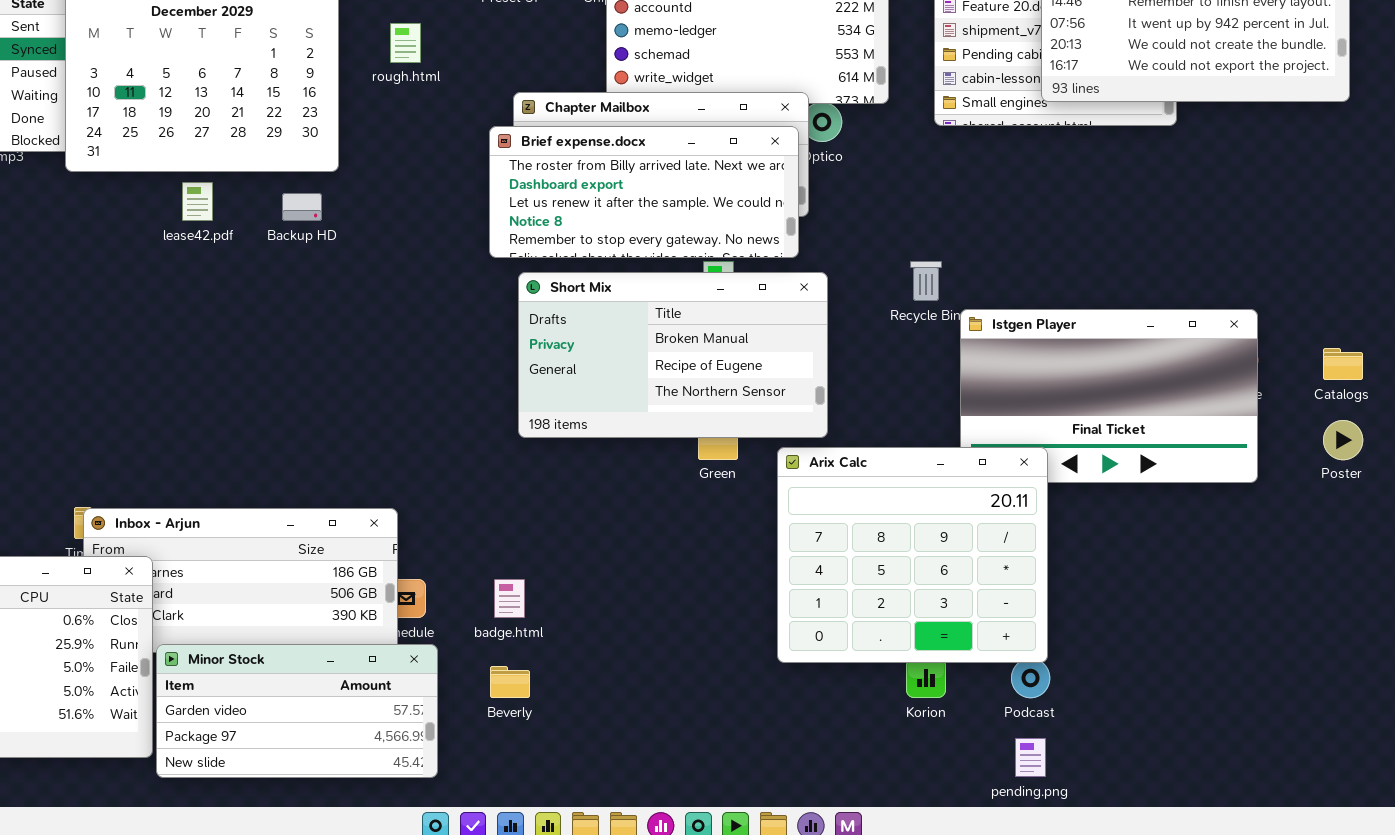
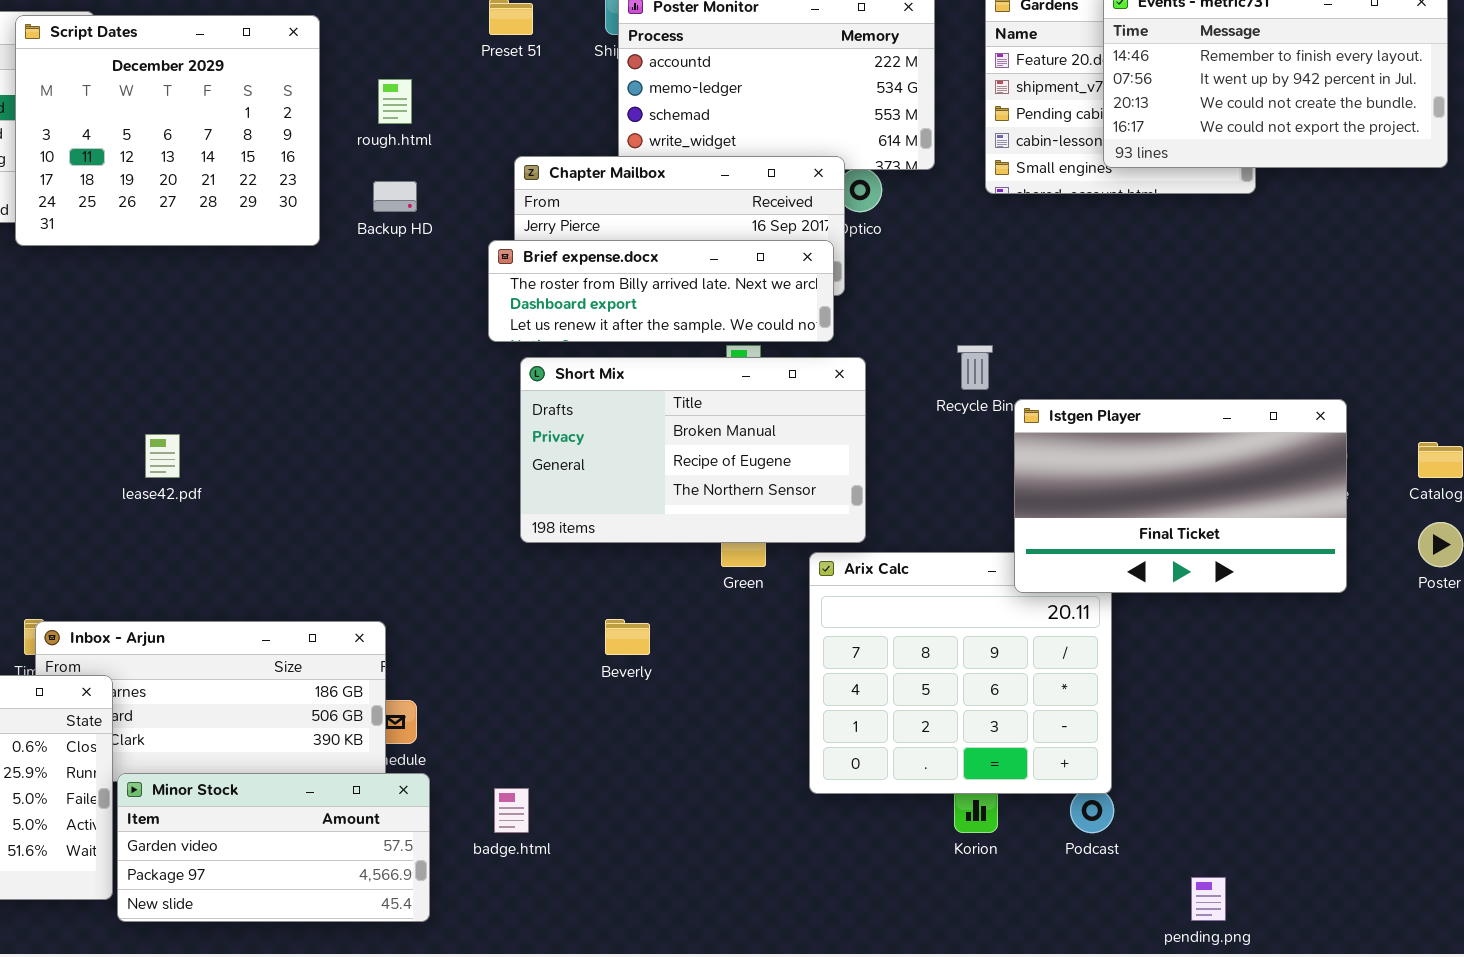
Brief expense.docx: [489,126,799,258] -> [488,240,834,342], resized
lease42.pdf: [182,182,213,221] -> [145,434,180,478], moved
Backup HD: [282,193,322,221] -> [373,181,417,212], moved
Istgen Player: [960,309,1258,483] -> [1014,399,1347,593], raised
badge.html: [494,579,525,618] -> [494,788,529,833], moved
Beverly: [490,666,530,698] -> [605,619,650,655], moved
pending.png: [1015,738,1046,777] -> [1191,877,1226,921], moved

